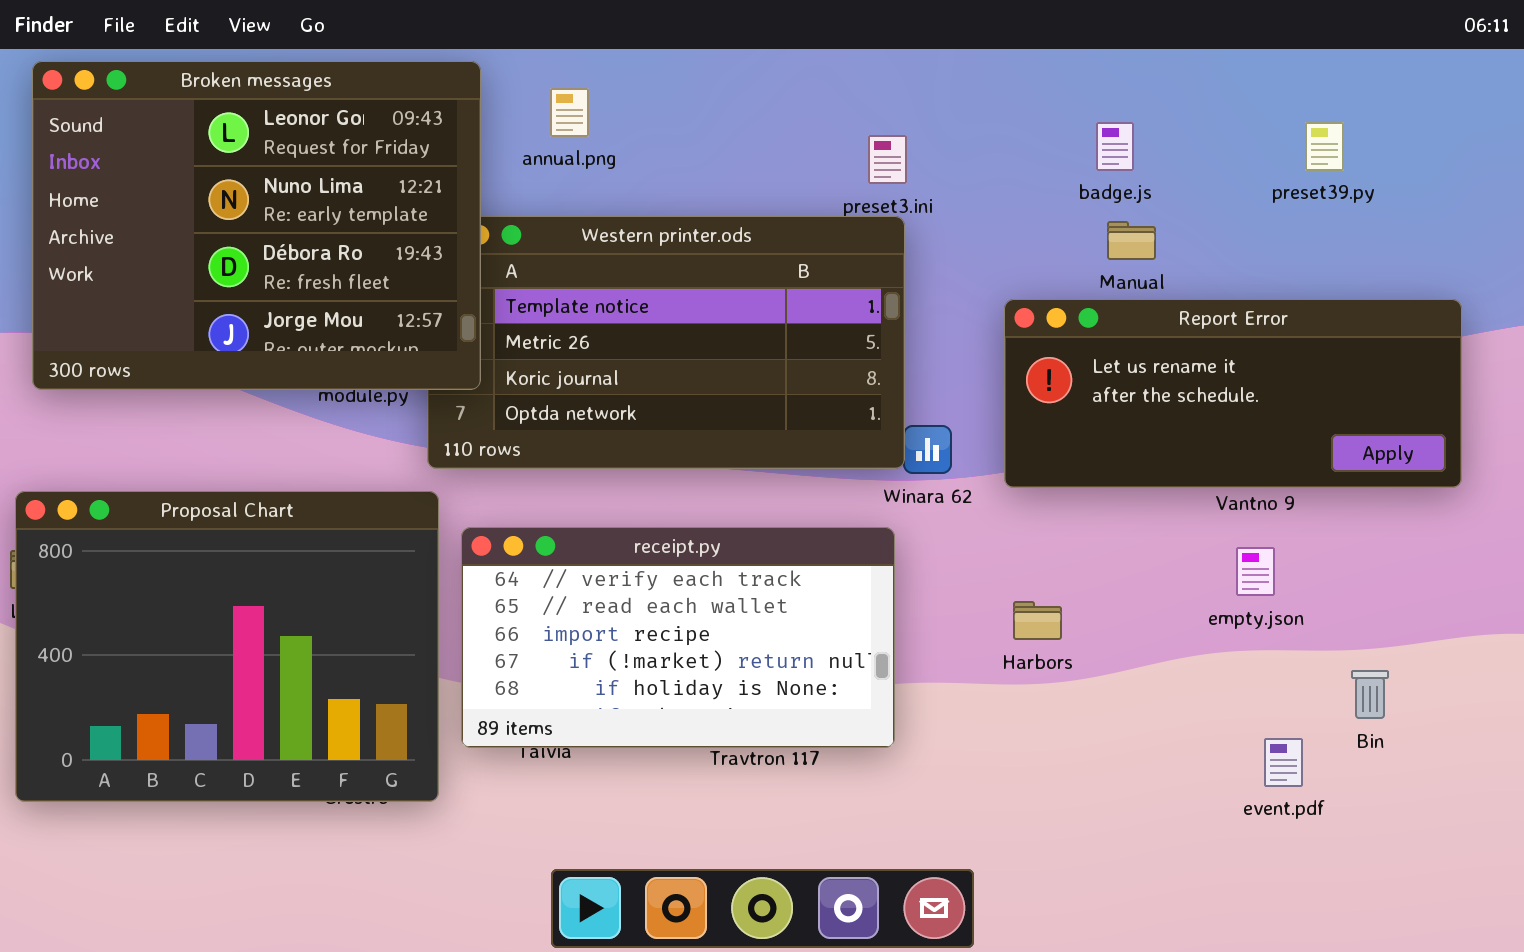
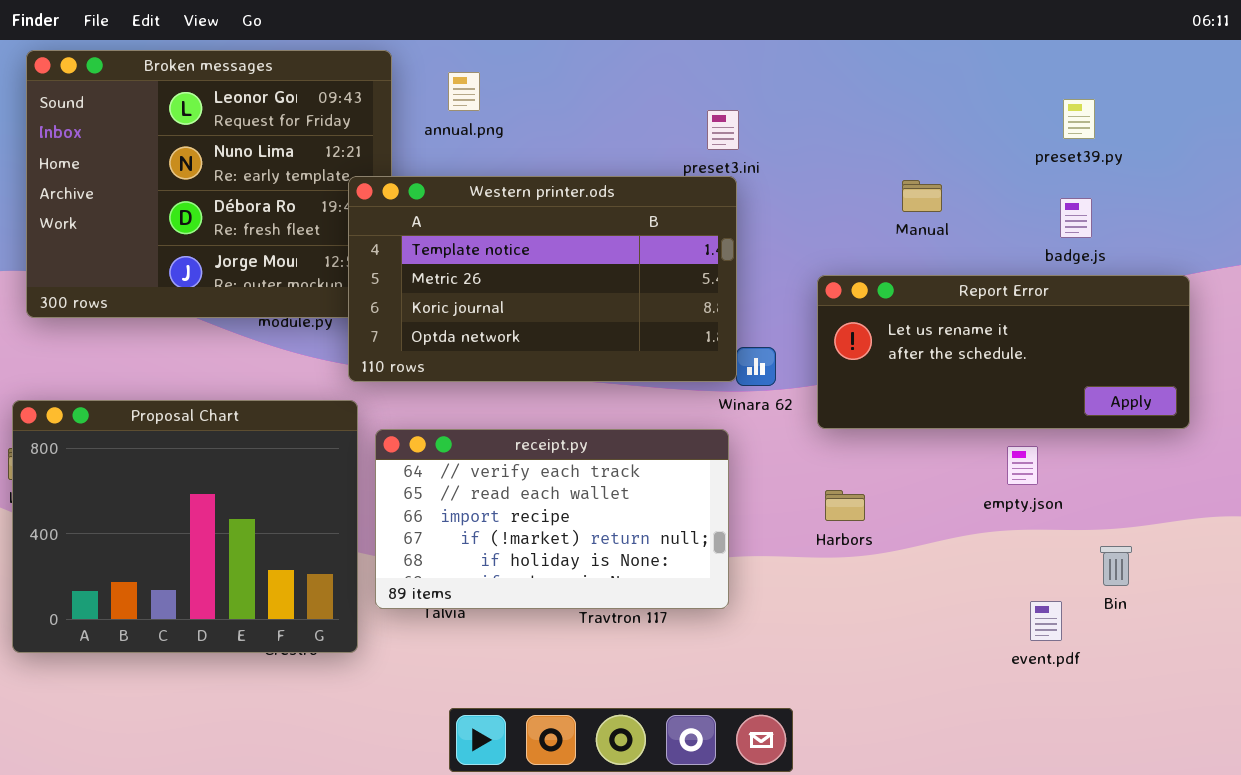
badge.js: [1096,122,1134,171] -> [1060,198,1092,238], moved
Western printer.ods: [427,216,905,469] -> [348,176,737,382], raised
Report Error: [1004,299,1462,488] -> [817,275,1190,429], moved

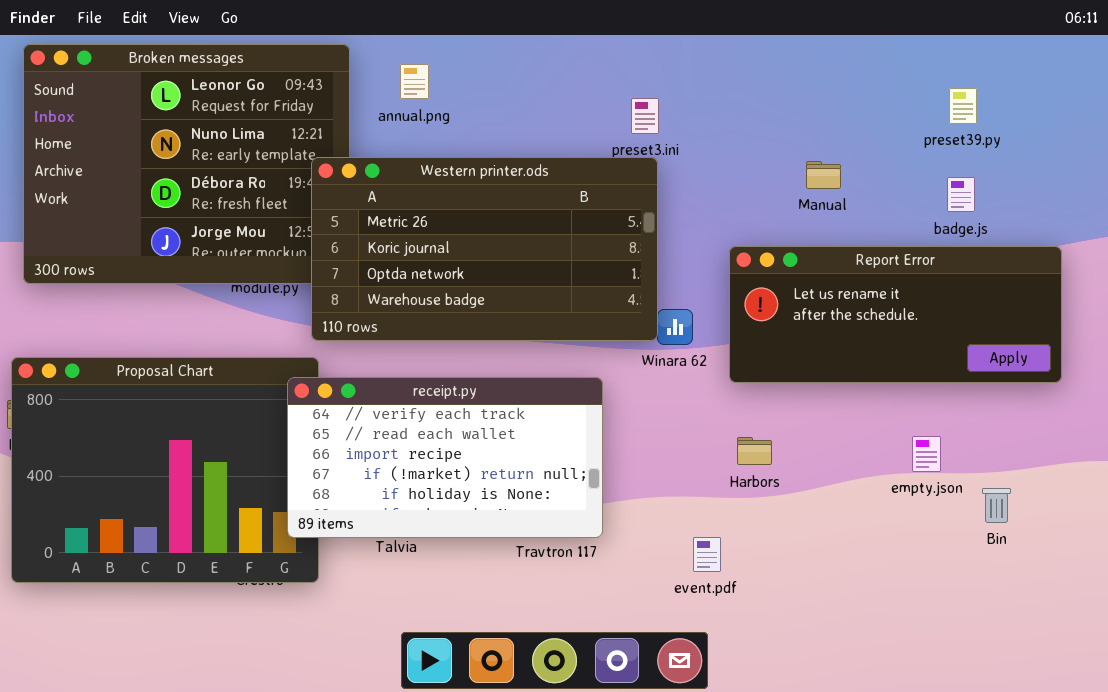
Western printer.ods: [348,176,737,382] -> [311,157,658,341], scrolled down 1 row
receipt.py: [375,429,729,609] -> [287,377,603,538], moved
empty.json: [1007,446,1038,485] -> [912,436,941,472], moved
event.pdf: [1030,601,1062,641] -> [693,537,721,572], moved

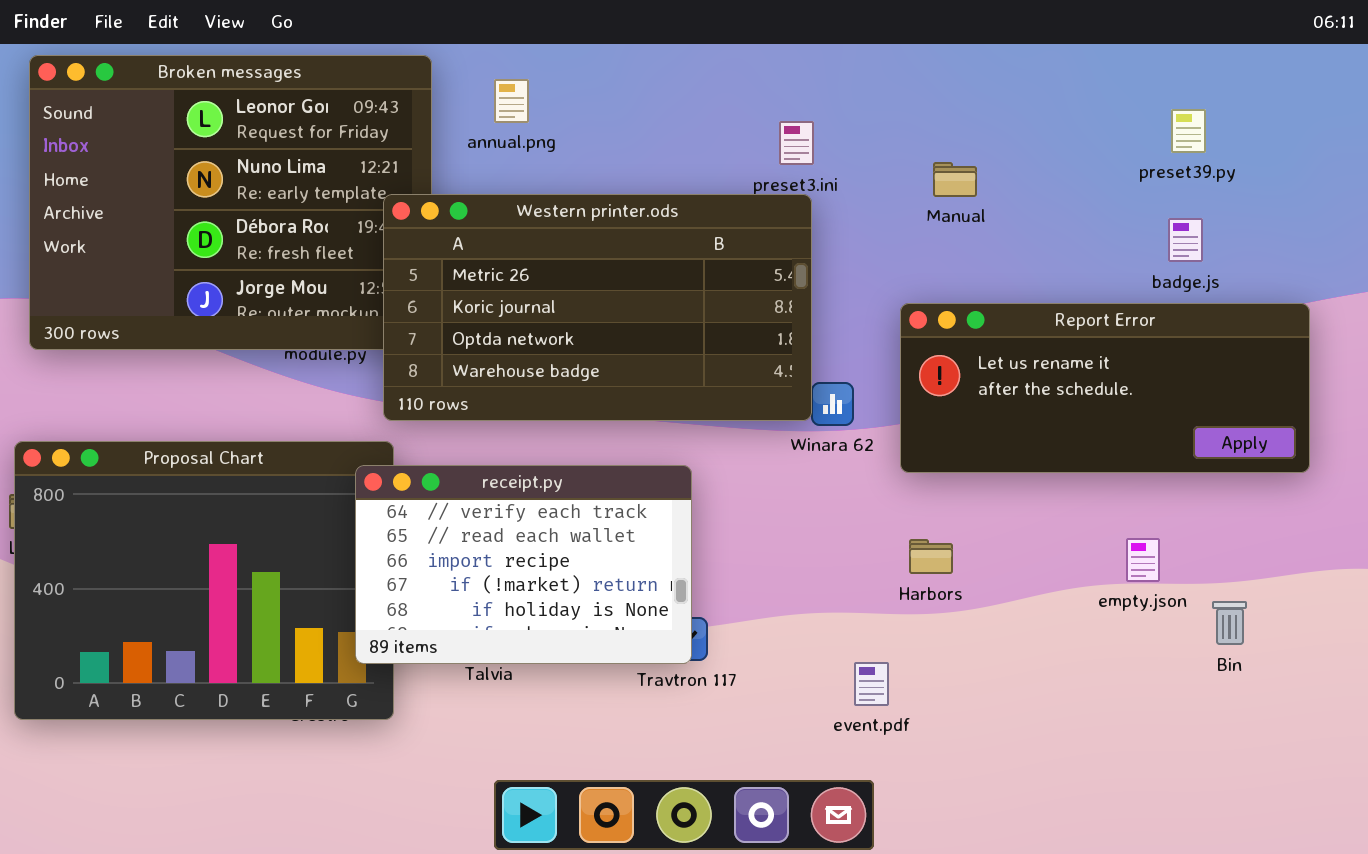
Manual: [806,161,841,189] -> [933,162,977,197], moved
receipt.py: [287,377,603,538] -> [355,465,692,664], resized

